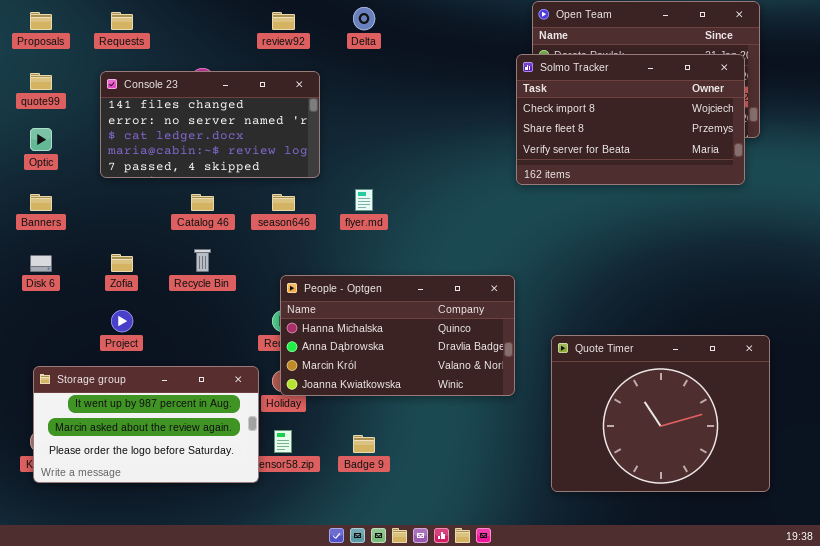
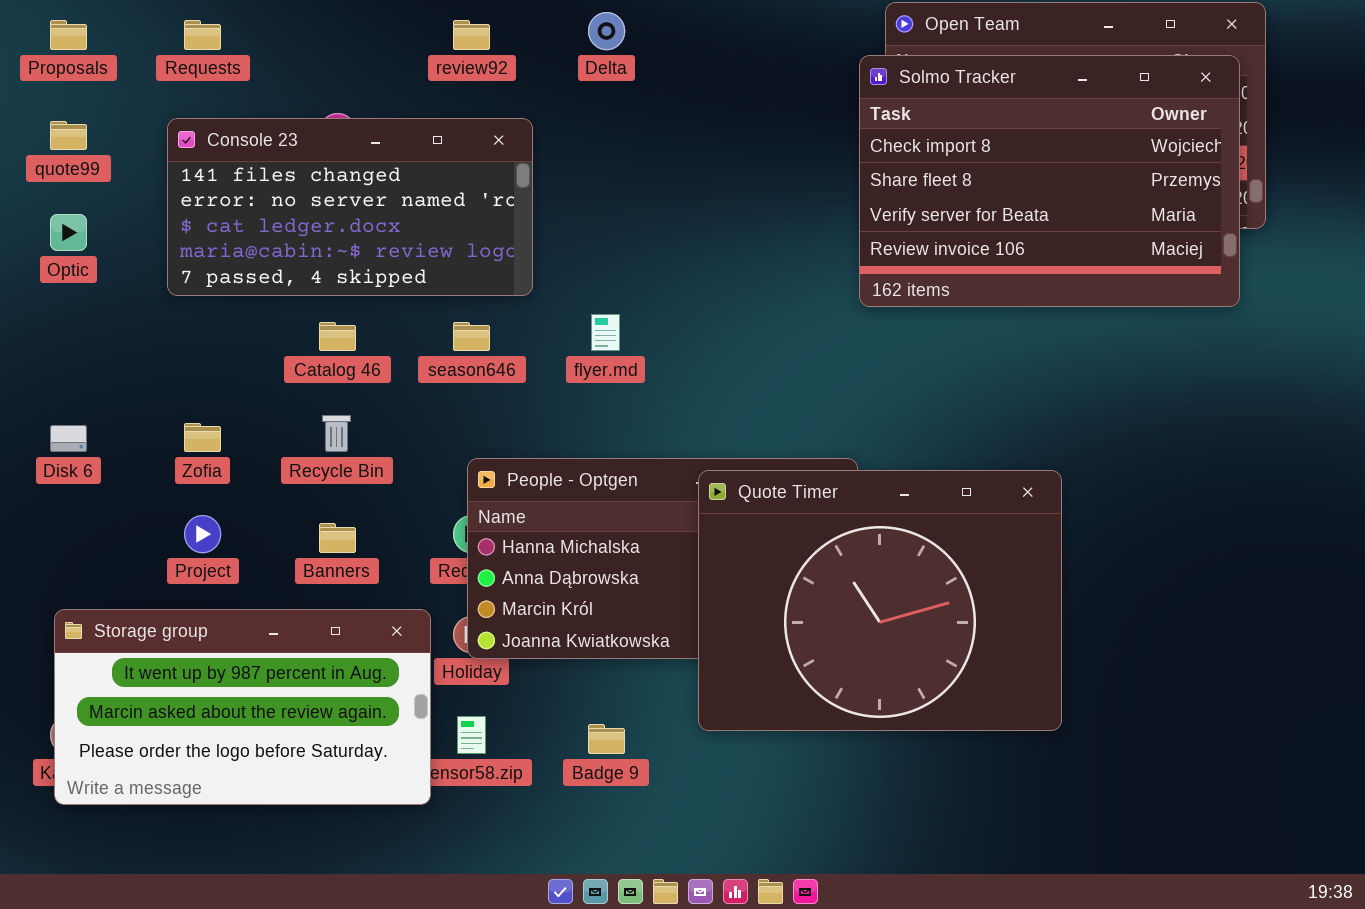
Solmo Tracker: [516,54,745,185] -> [859,55,1240,307], resized
Banners: [30,194,52,211] -> [319,523,356,553], moved
Quote Timer: [551,335,770,492] -> [698,470,1062,731], moved

